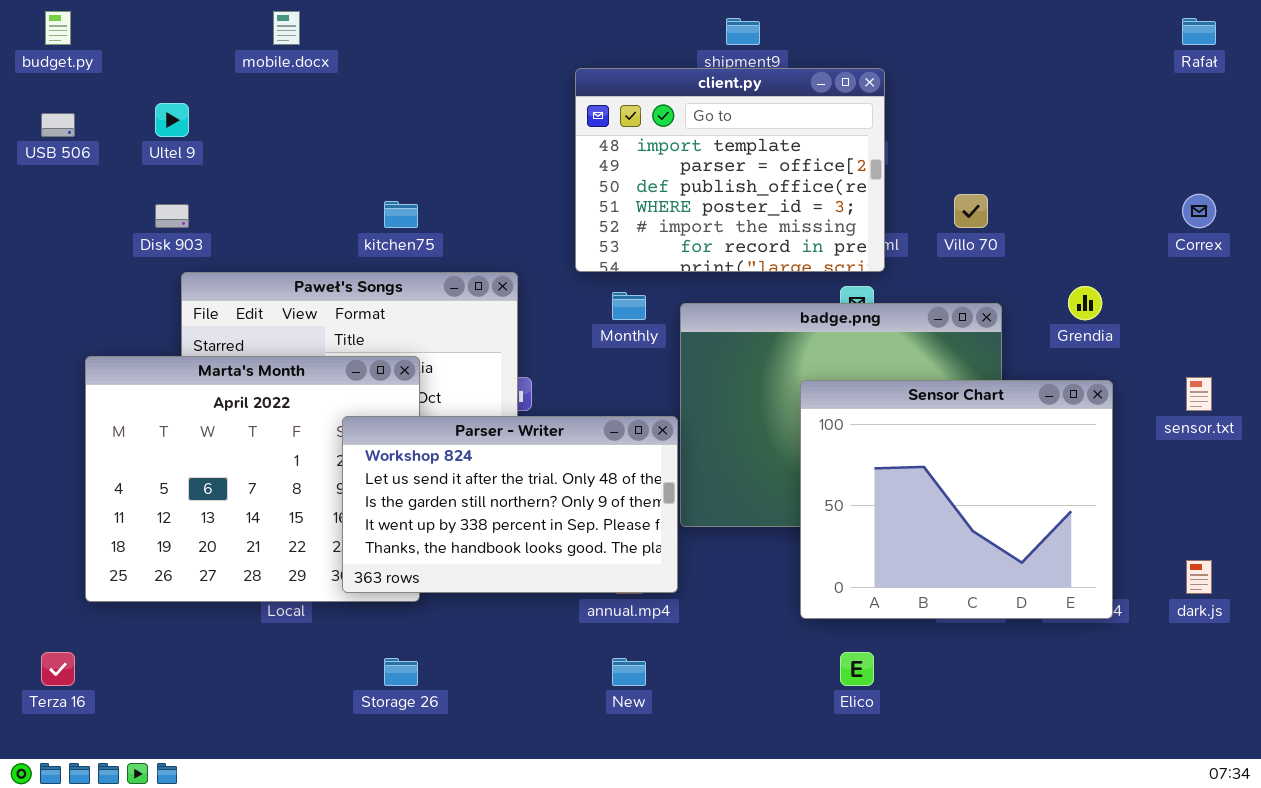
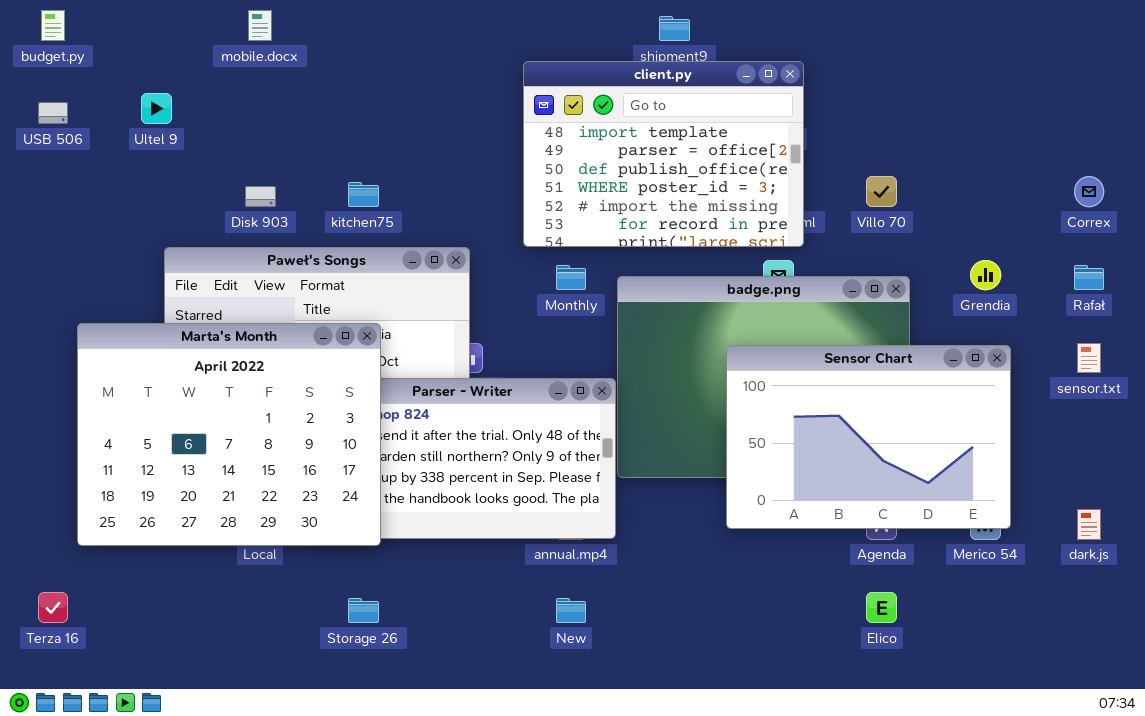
Rafał: [1182,18,1216,45] -> [1074,265,1104,290], moved
Disk 903: [155,204,189,228] -> [245,186,276,207], moved
Marta's Month: [85,356,420,602] -> [77,323,381,546], raised
Sensor Chart: [800,380,1113,619] -> [726,345,1011,529], resized
Elico: [840,652,874,686] -> [866,592,897,623], moved

